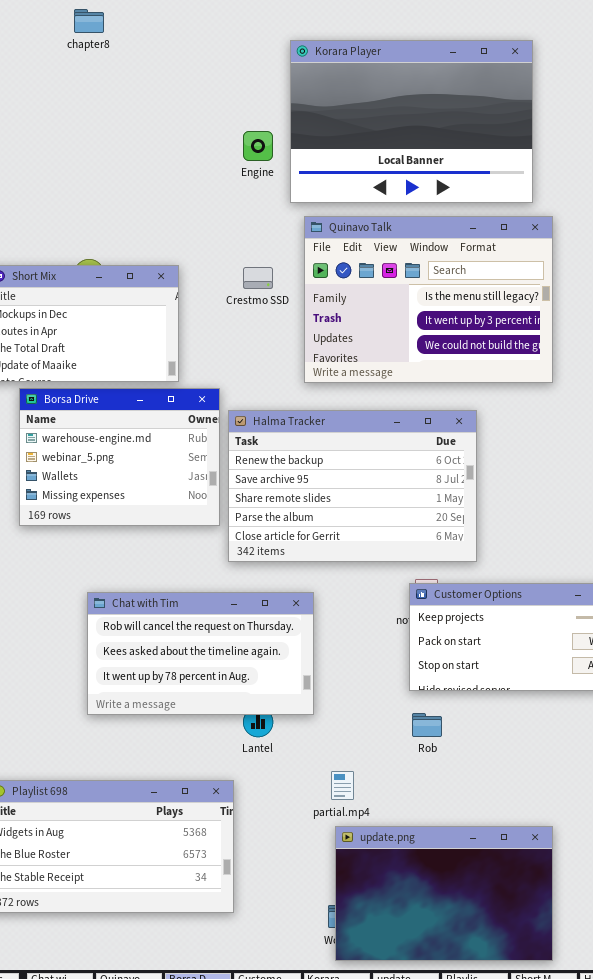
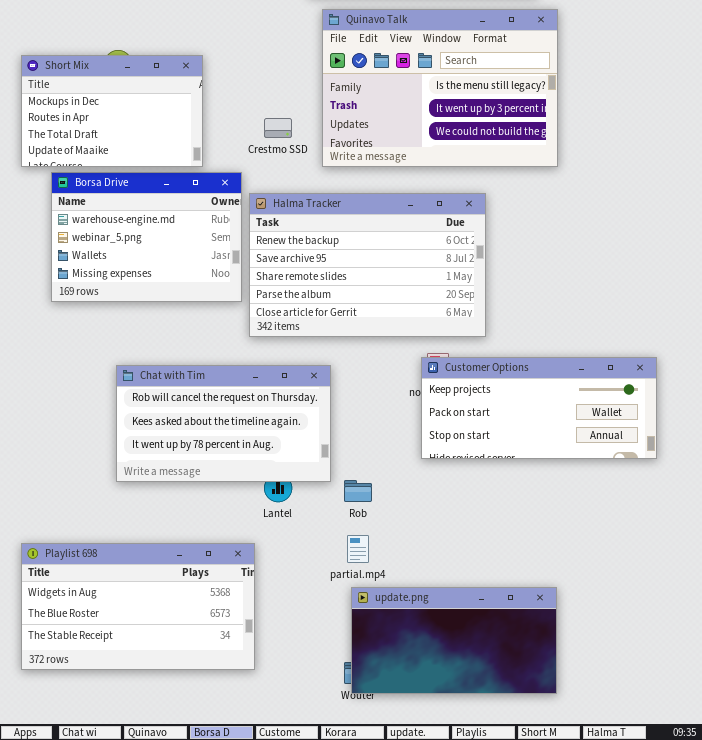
Crestmo SSD: [243,267,273,289] -> [264,118,292,138], moved
Rob: [412,713,442,737] -> [344,480,372,502], moved
update.png: [335,826,553,961] -> [351,587,557,694], resized

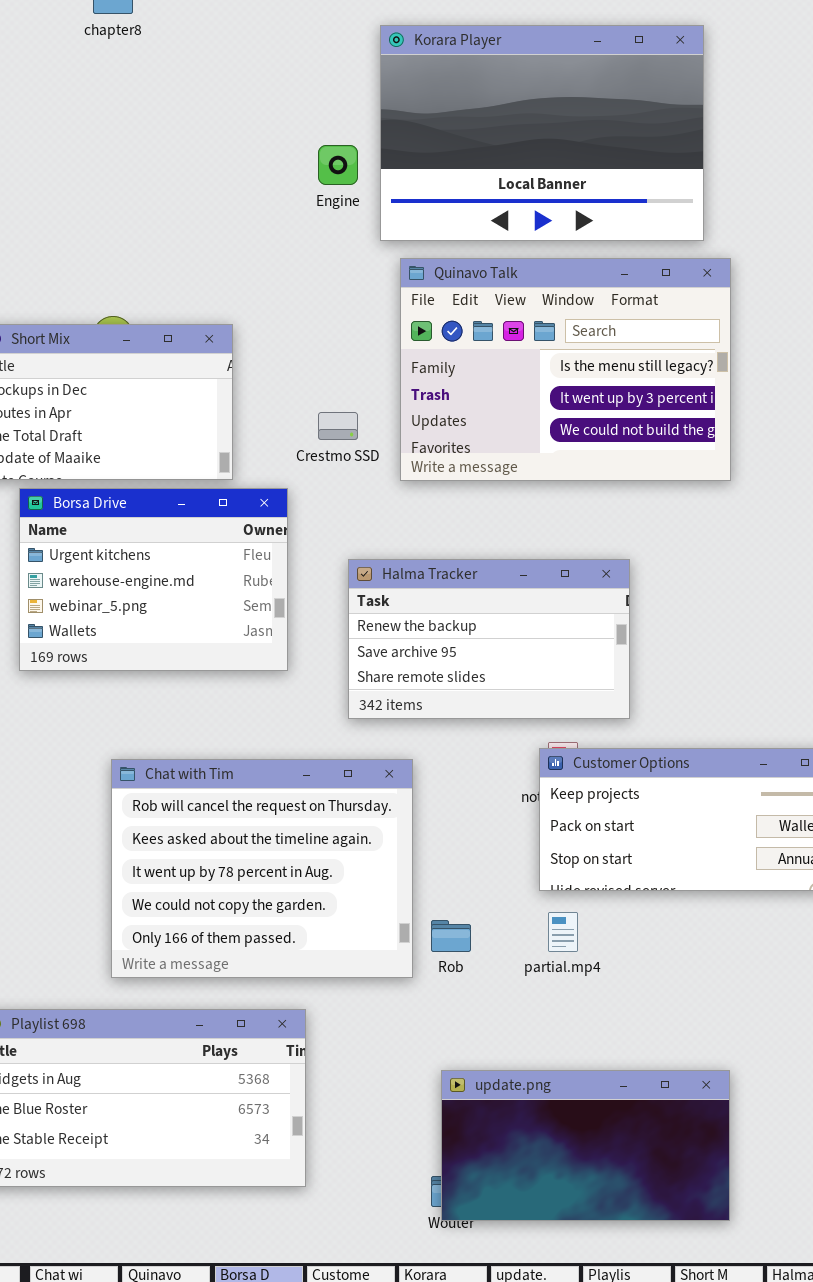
Borsa Drive: [51,172,242,302] -> [19,488,288,671], scrolled up 1 row
Halma Tracker: [249,193,486,337] -> [348,559,630,719], resized
Chat with Tim: [116,365,331,482] -> [111,759,413,978], resized
partial.mp4: [347,535,369,563] -> [548,912,578,952], moved

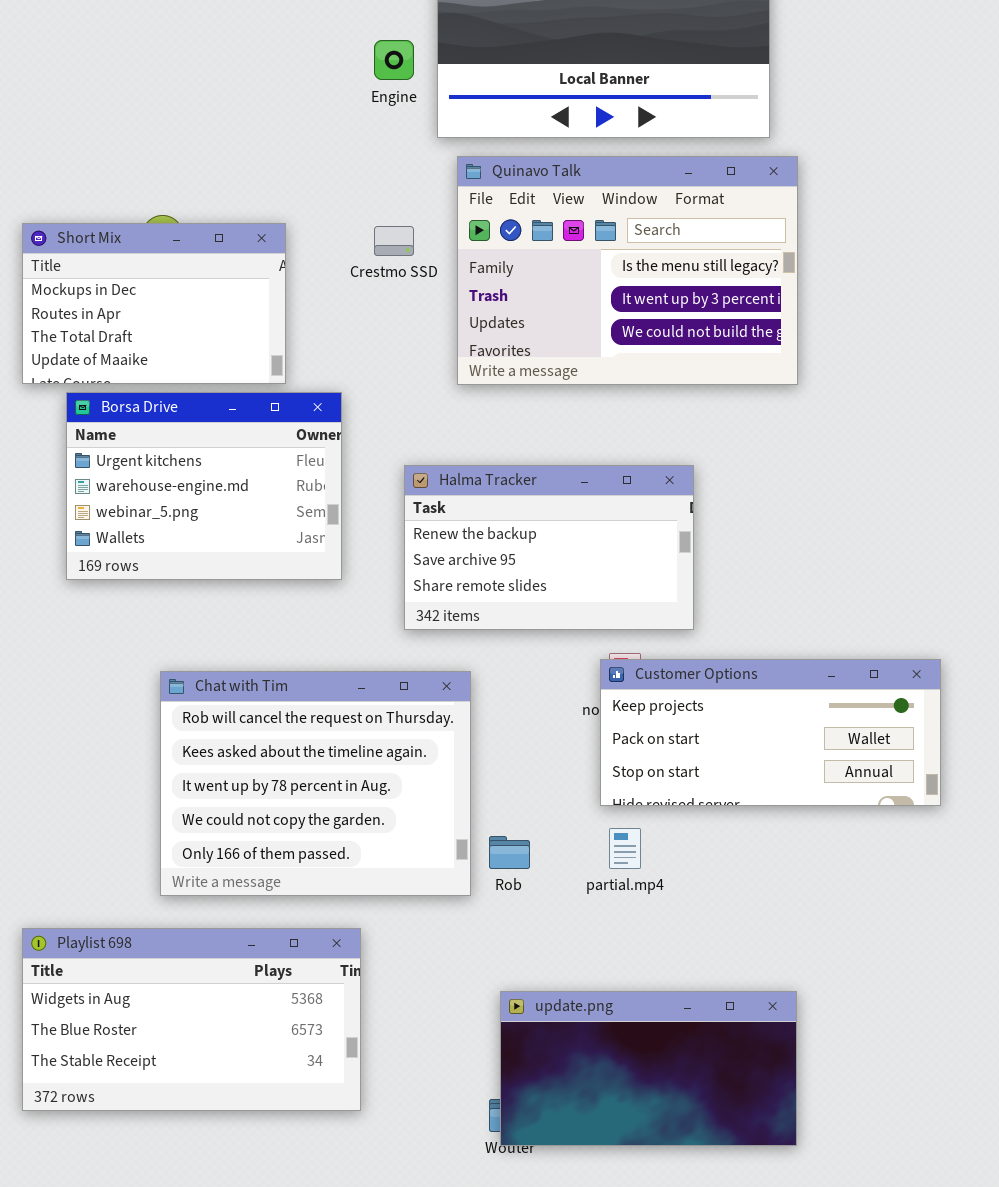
Crestmo SSD: [318,412,358,440] -> [374,226,414,256], moved

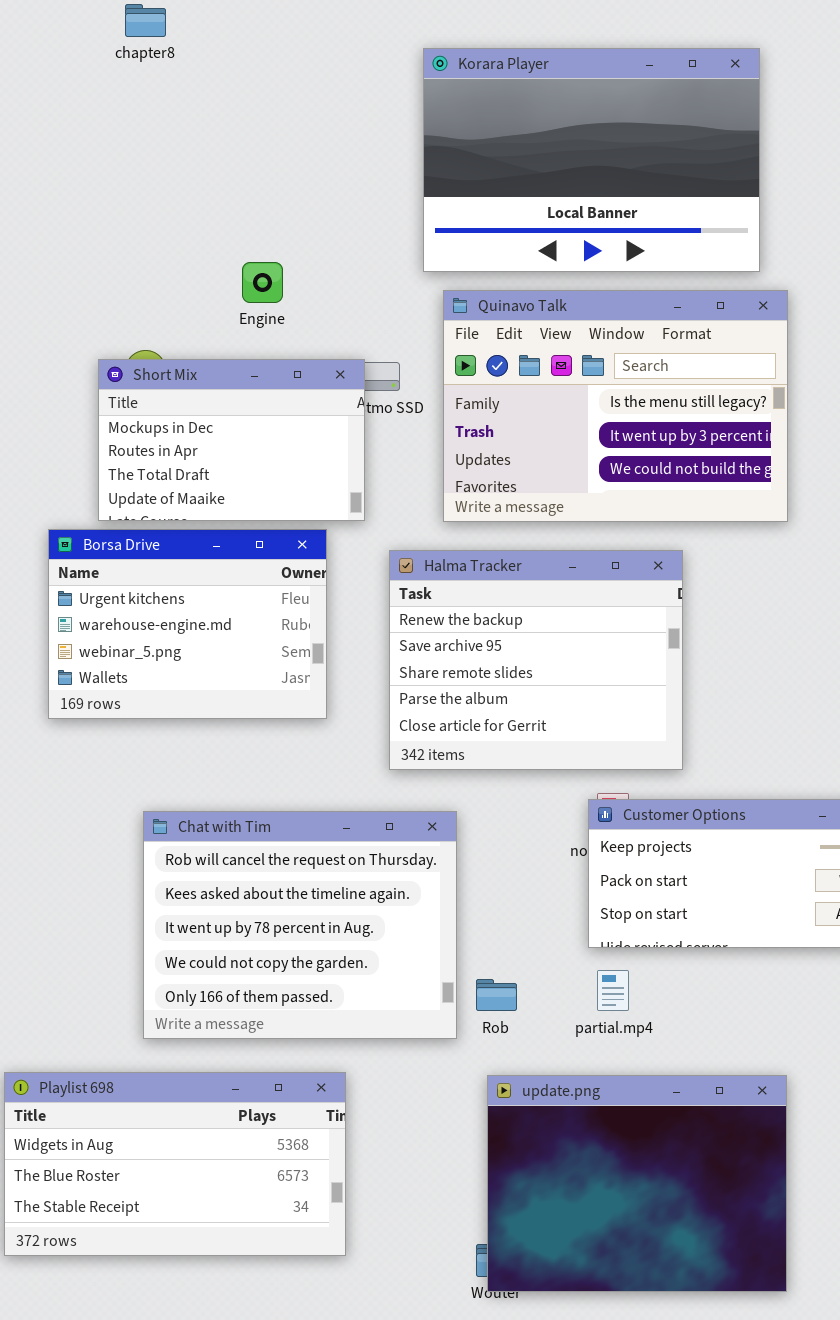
Engine: [374,40,414,80] -> [242,262,283,303], moved
Short Mix: [22,223,286,384] -> [98,359,365,521], moved
Halma Tracker: [404,465,694,630] -> [389,550,683,770], resized
update.png: [500,991,797,1146] -> [487,1075,787,1292], resized

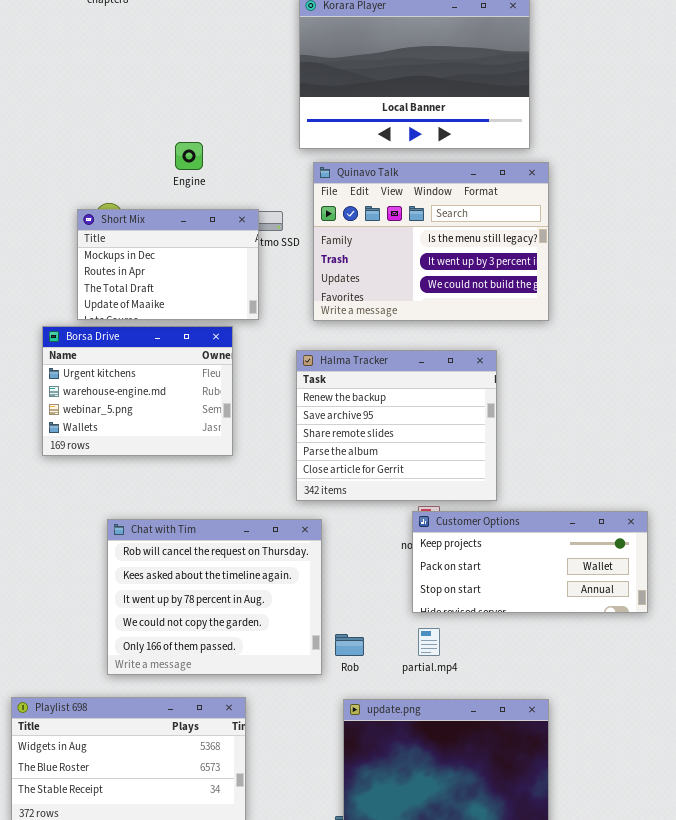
Halma Tracker: [389,550,683,770] -> [296,350,497,501], moved

